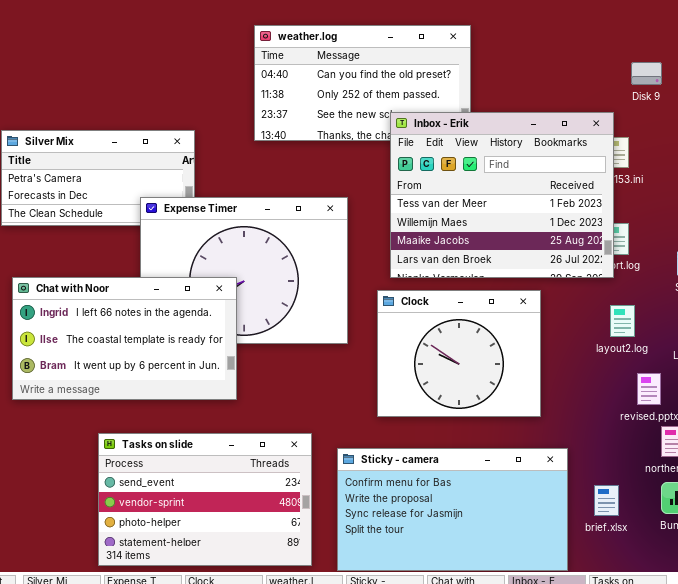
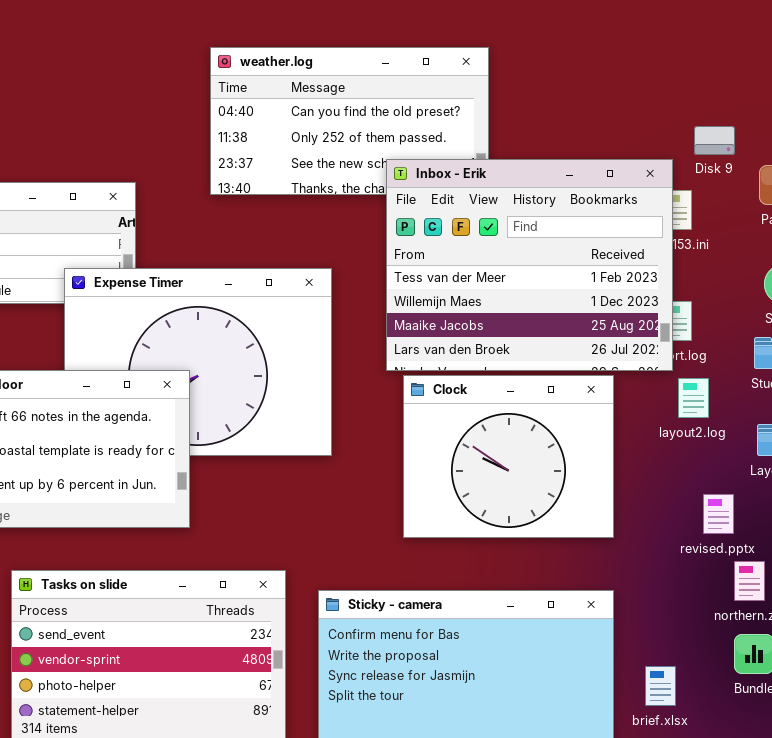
Disk 9: [631,62,662,85] -> [694,126,735,155], moved
Clock: [377,290,541,417] -> [403,375,614,538], moved
layout2.log: [610,305,635,337] -> [678,378,709,418], moved
brief.xlsx: [594,485,619,516] -> [645,666,676,706], moved

